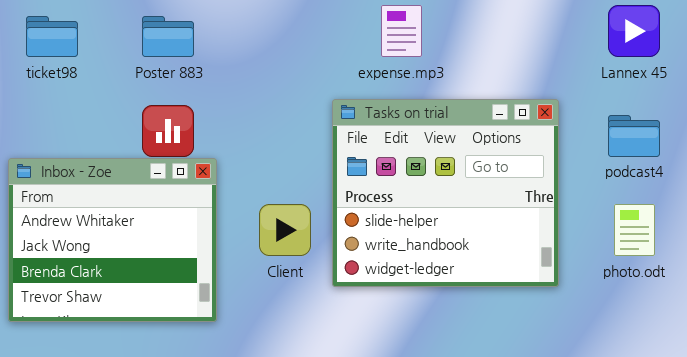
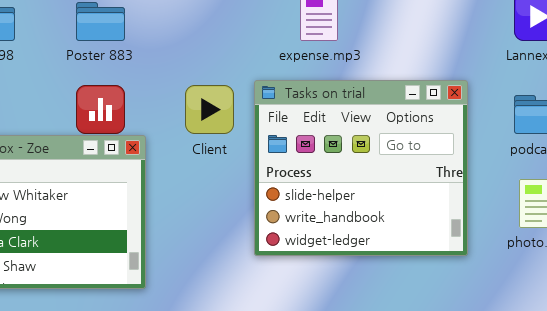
Client: [259,204,311,256] -> [185,85,234,134], moved

